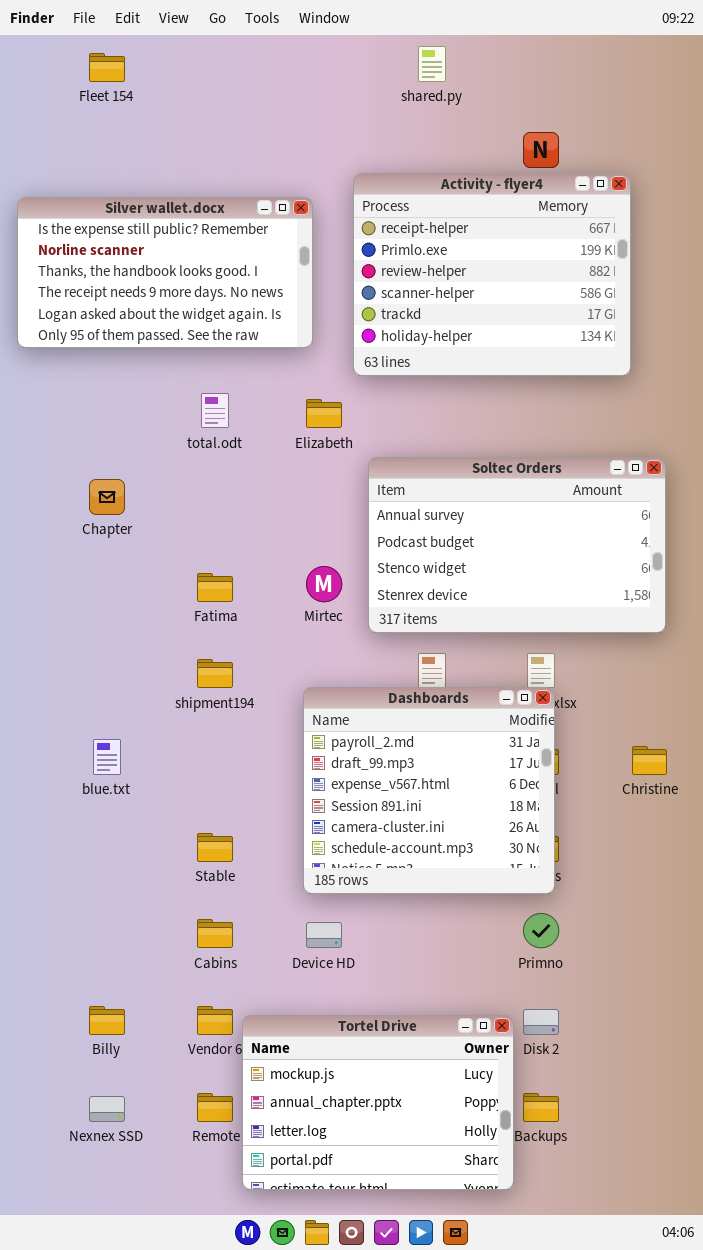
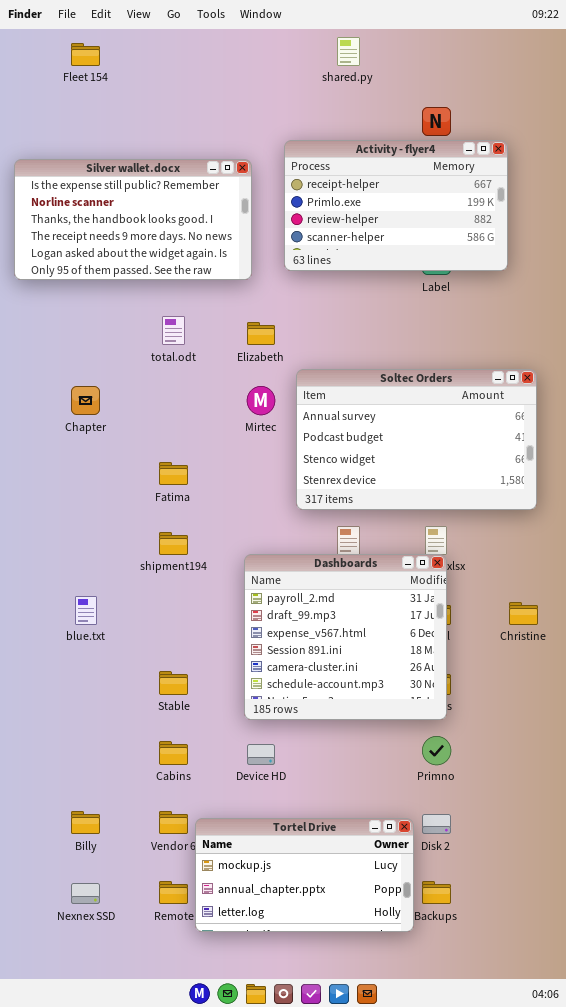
Activity - flyer4: [353,173,631,376] -> [284,140,508,271], resized
Mirtec: [306,566,342,602] -> [247,386,275,415], moved
Tortel Drive: [242,1015,514,1190] -> [195,818,414,932], resized

